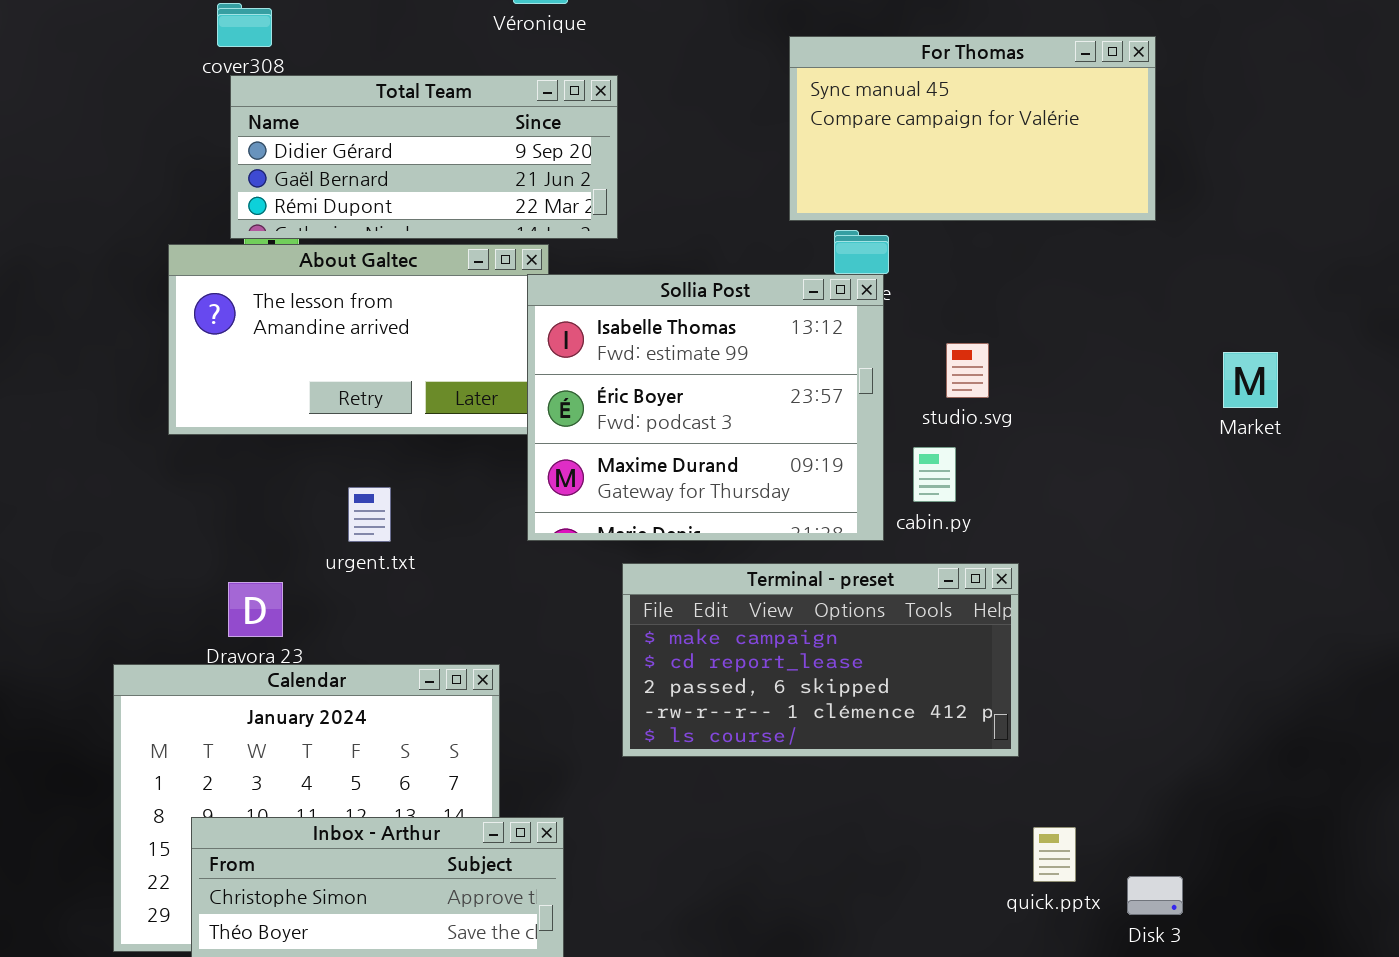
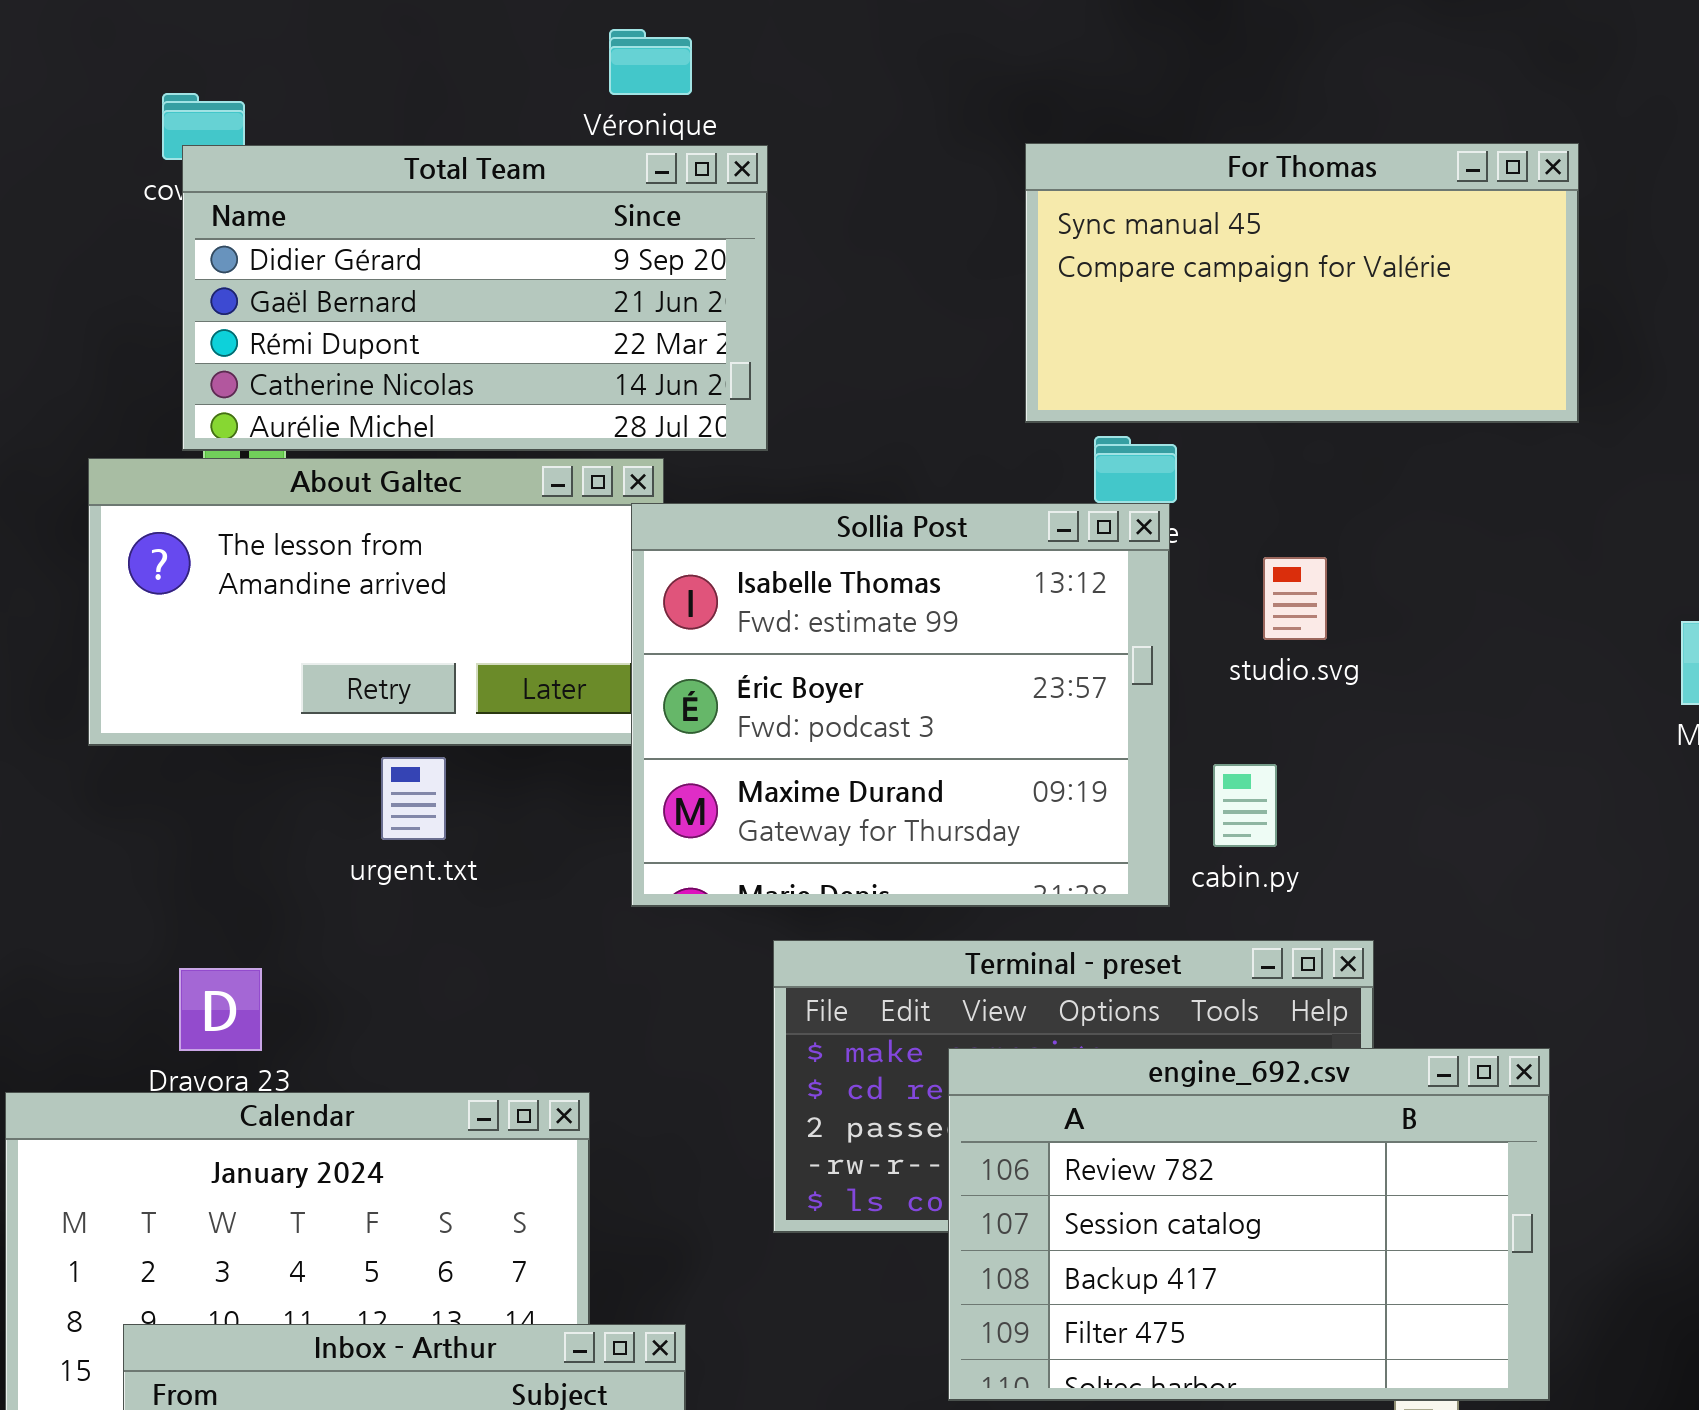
Total Team: [230,75,618,239] -> [182,145,768,451], resized
studio.svg: [946,343,989,398] -> [1263,557,1327,640], moved
urgent.txt: [348,487,391,542] -> [381,757,446,840], moved
engine_692.csv: none -> [948,1048,1550,1401], opened

